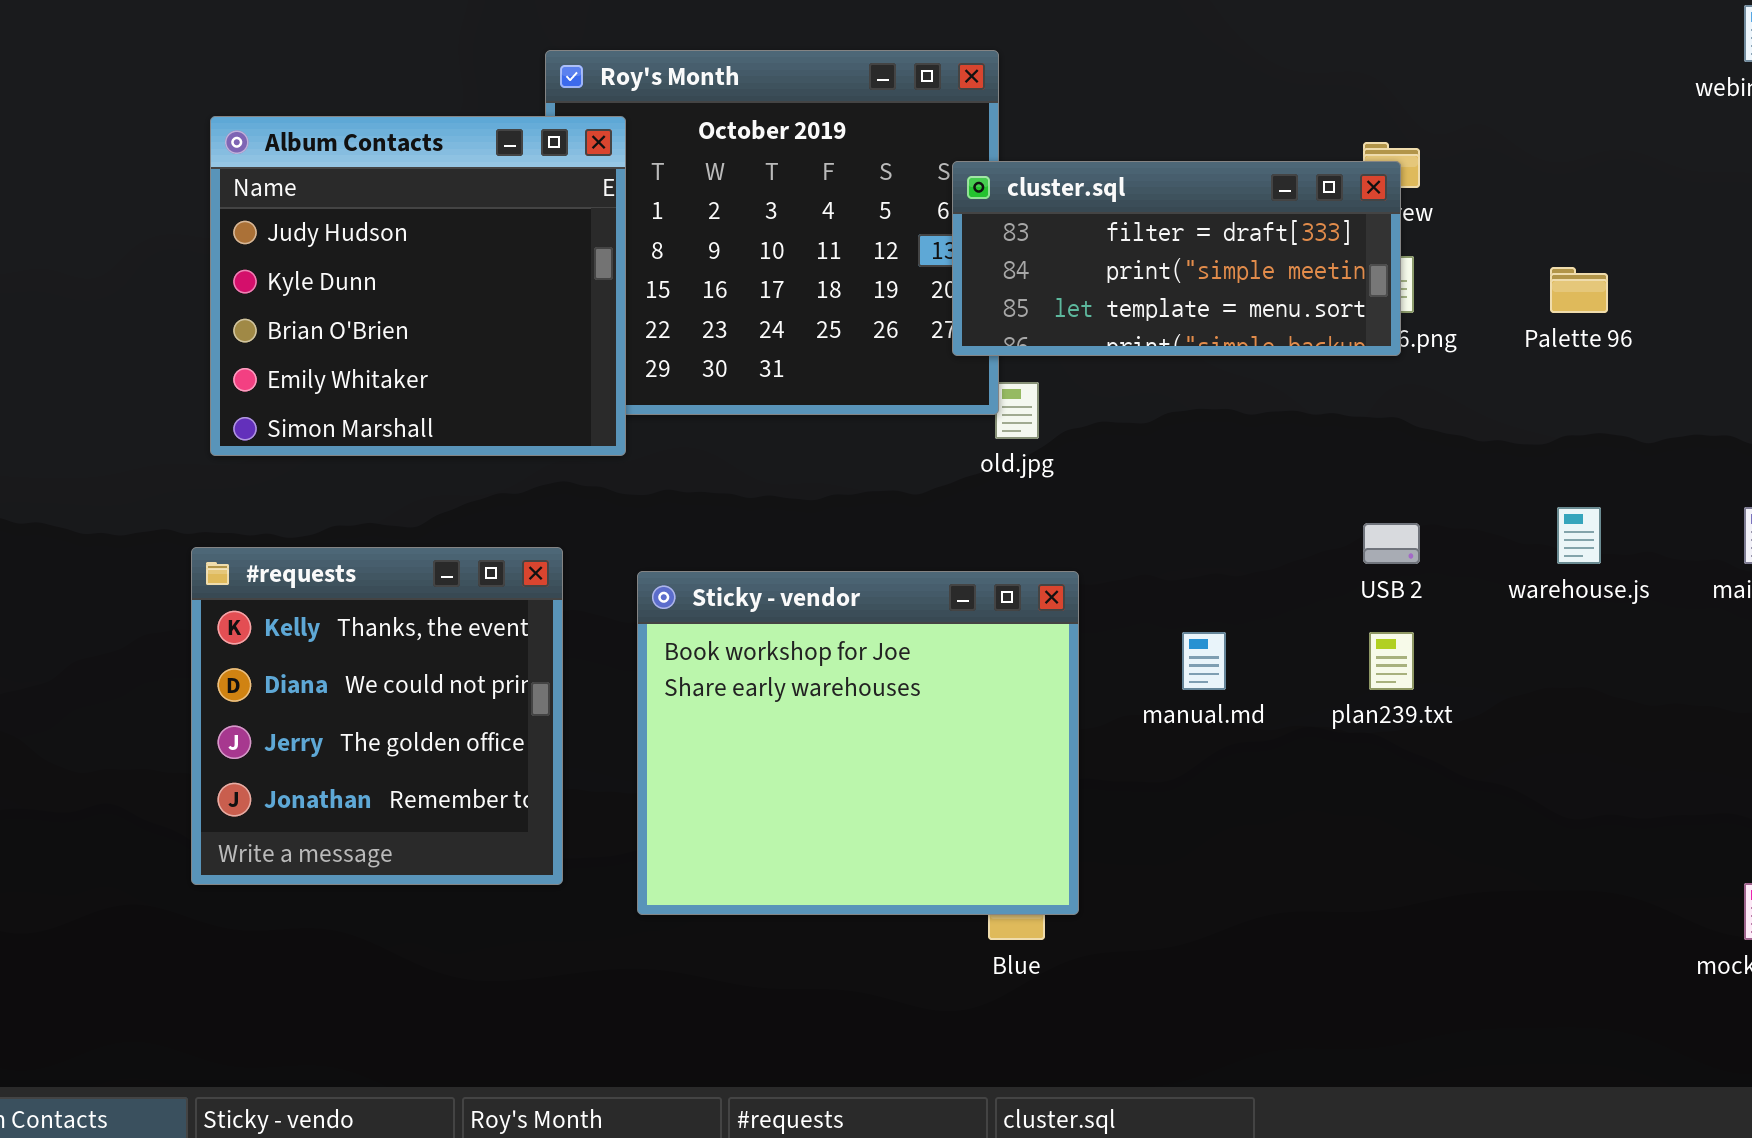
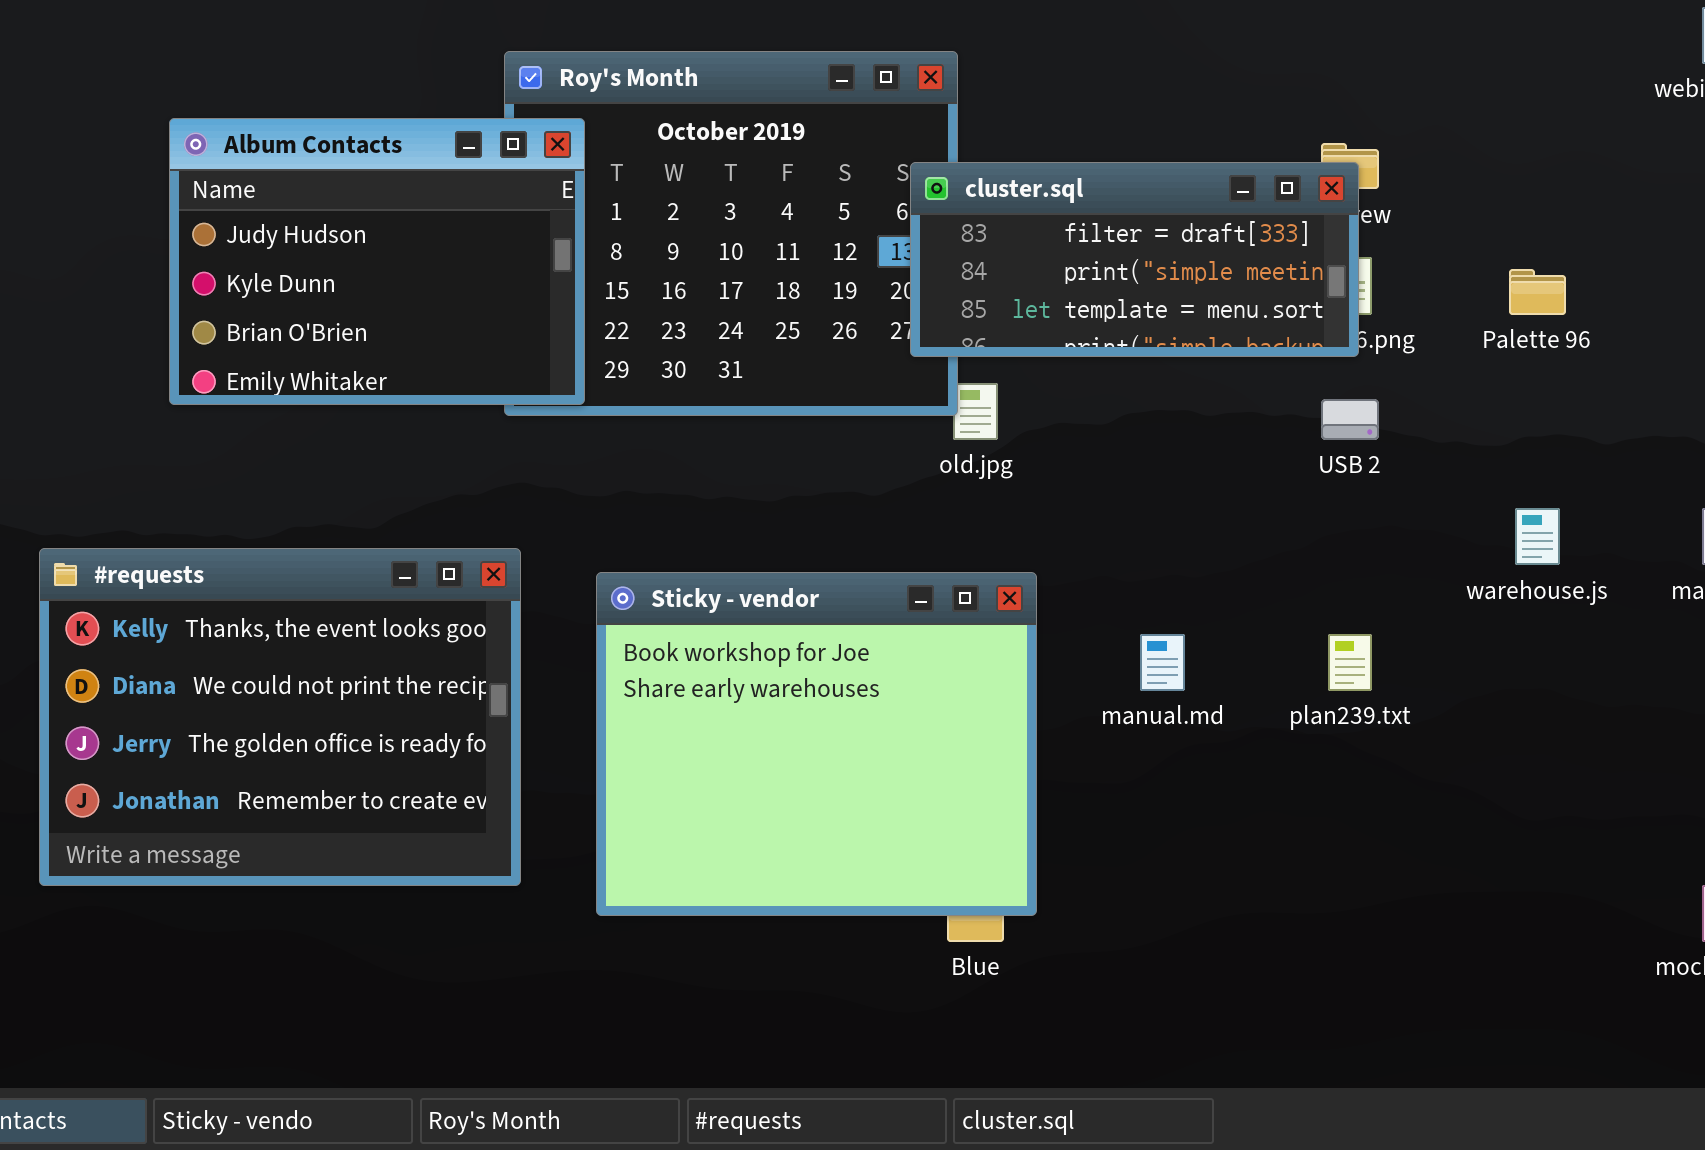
Album Contacts: [210,116,626,456] -> [169,118,585,405], resized
USB 2: [1363,523,1420,564] -> [1321,399,1379,440], moved
#requests: [191,547,563,885] -> [39,548,521,886], resized

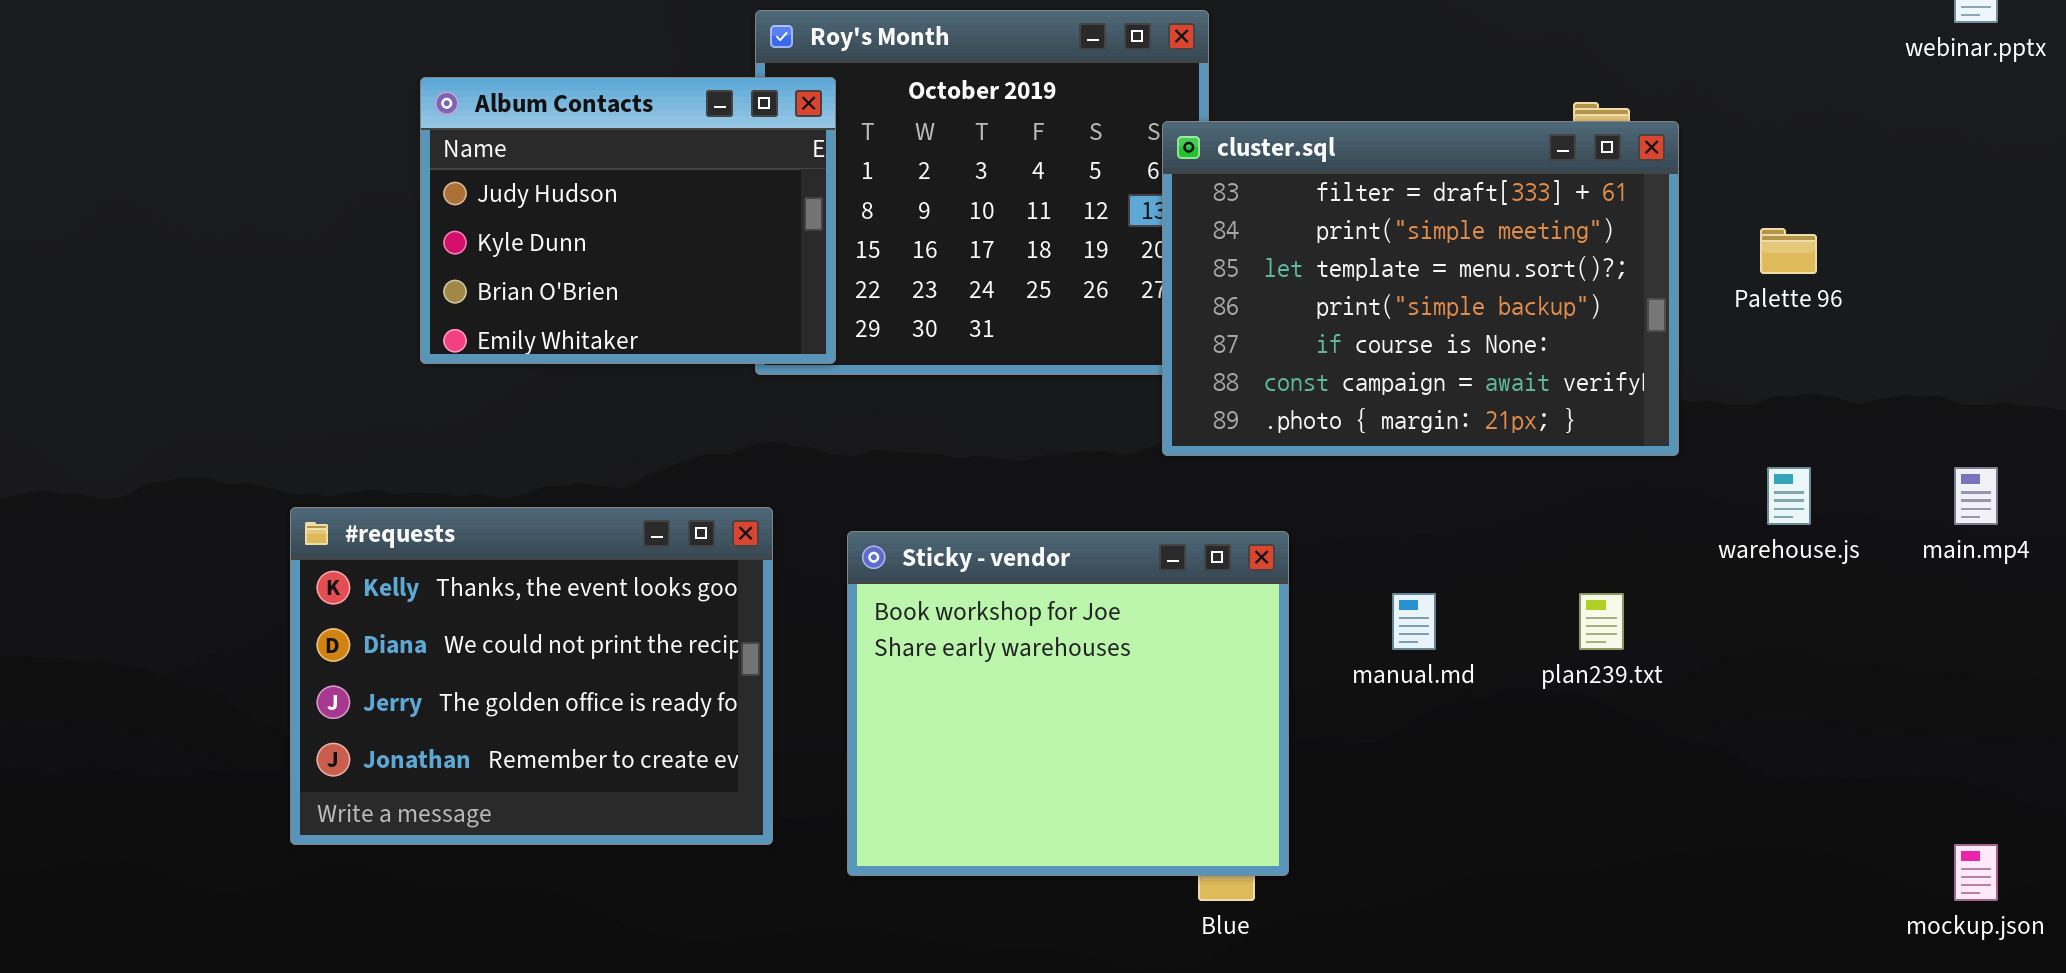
cluster.sql: [910,162,1359,357] -> [1162,121,1679,456], resized

